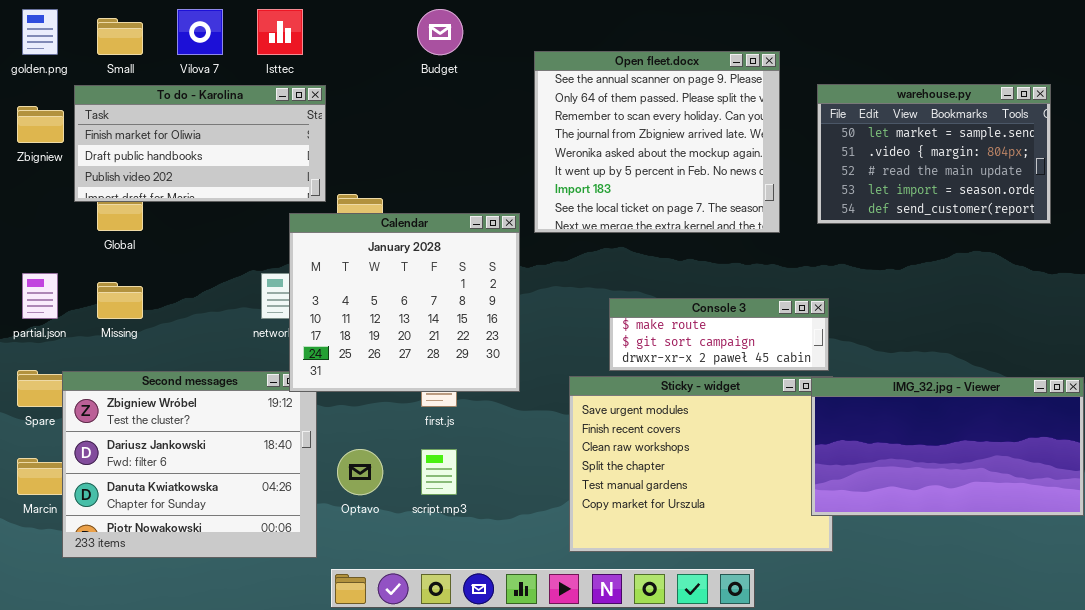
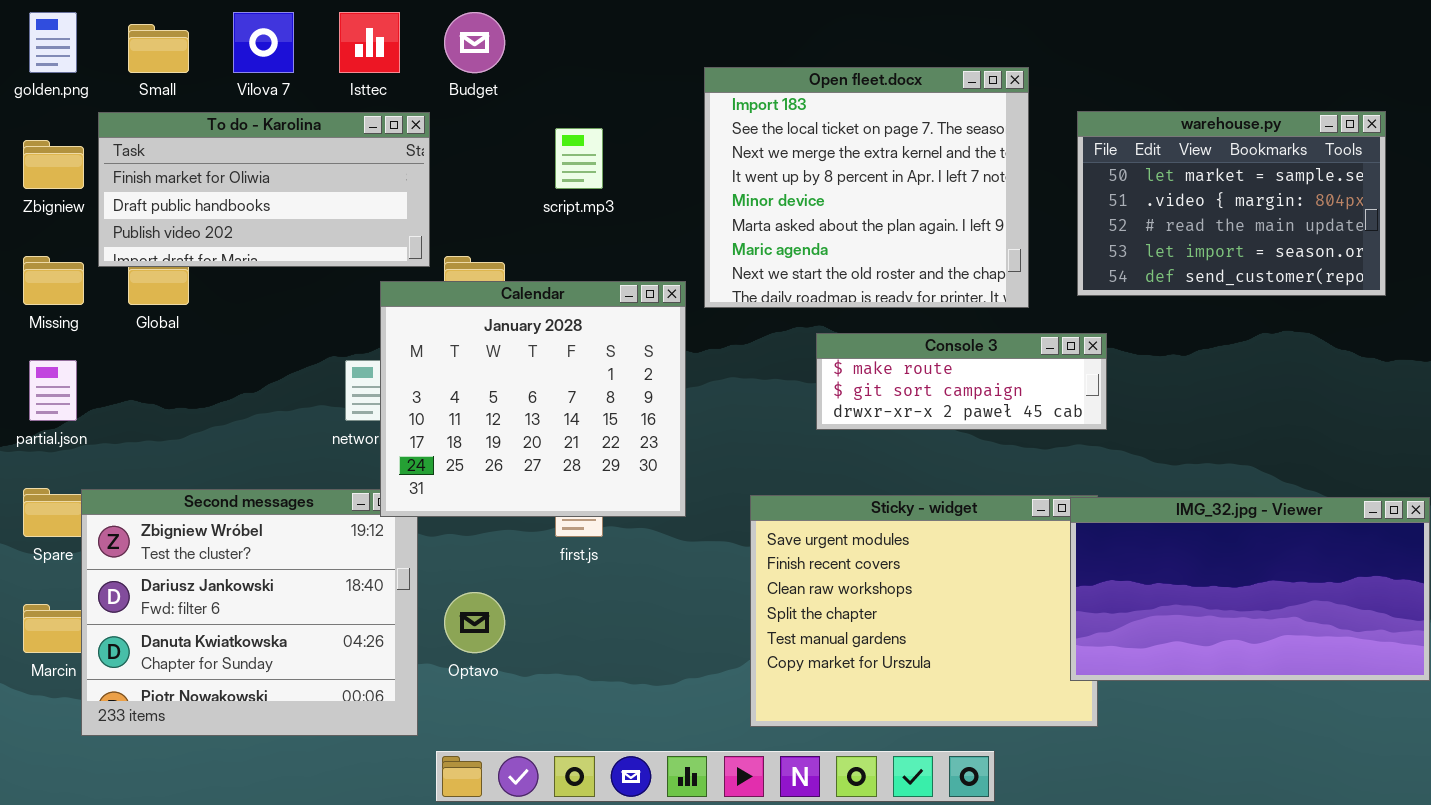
Budget: [417,9,463,55] -> [444,12,505,73], moved
Open fleet.docx: [534,51,780,233] -> [704,67,1029,308], scrolled down 6 rows
Missing: [97,282,143,319] -> [23,256,84,305], moved
Console 3: [609,298,829,371] -> [816,333,1107,430], moved
script.mp3: [421,449,457,495] -> [555,128,603,189], moved

